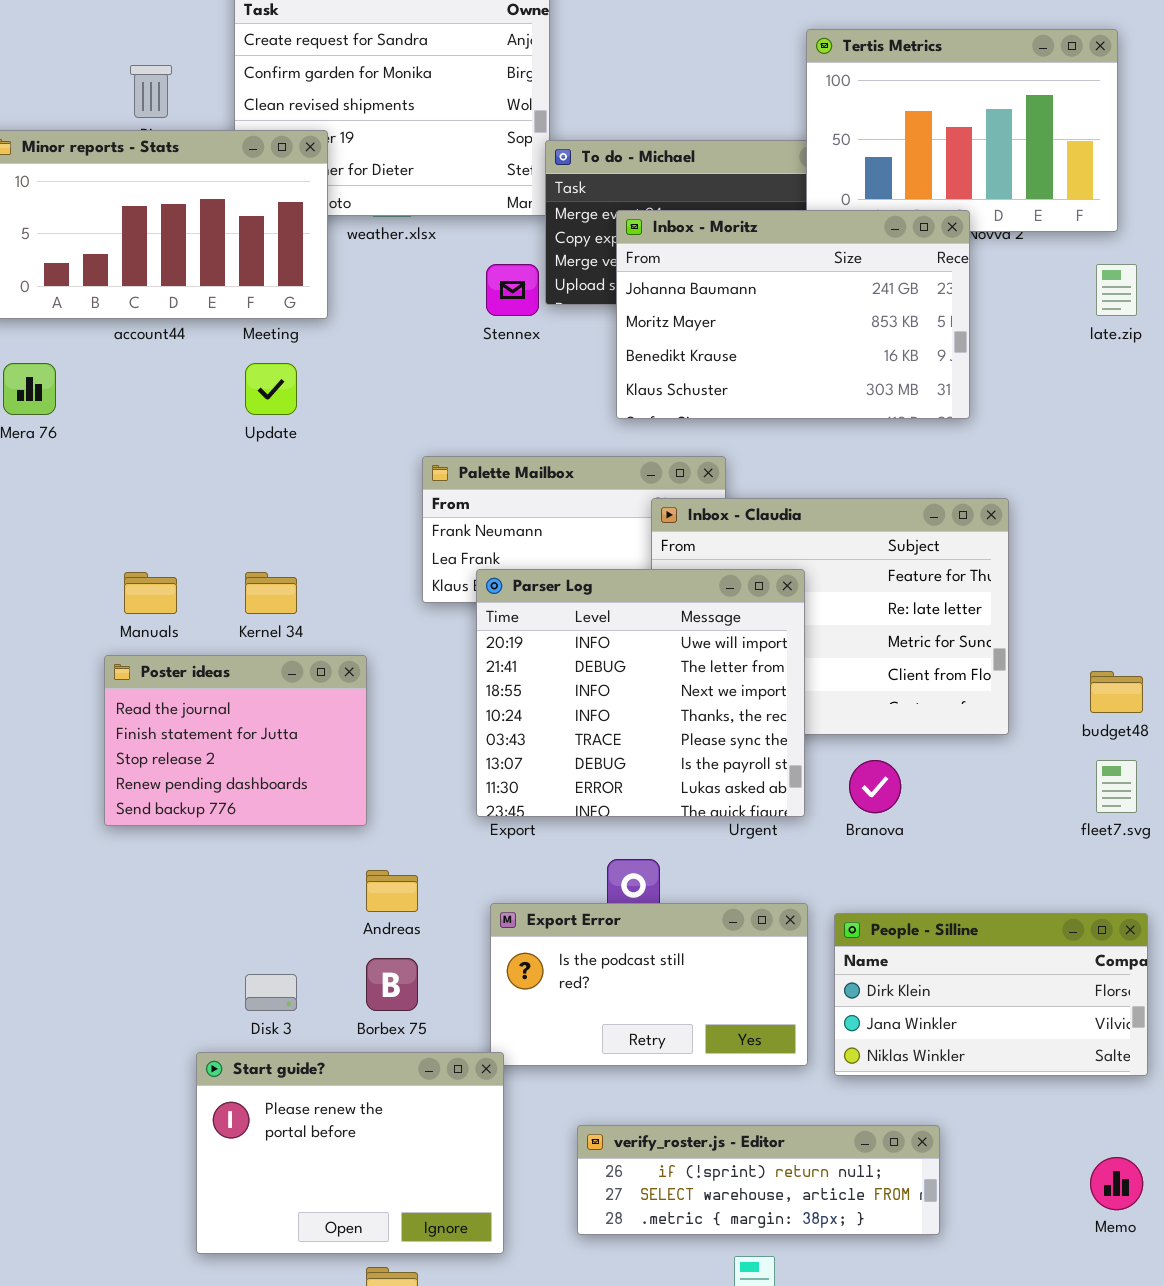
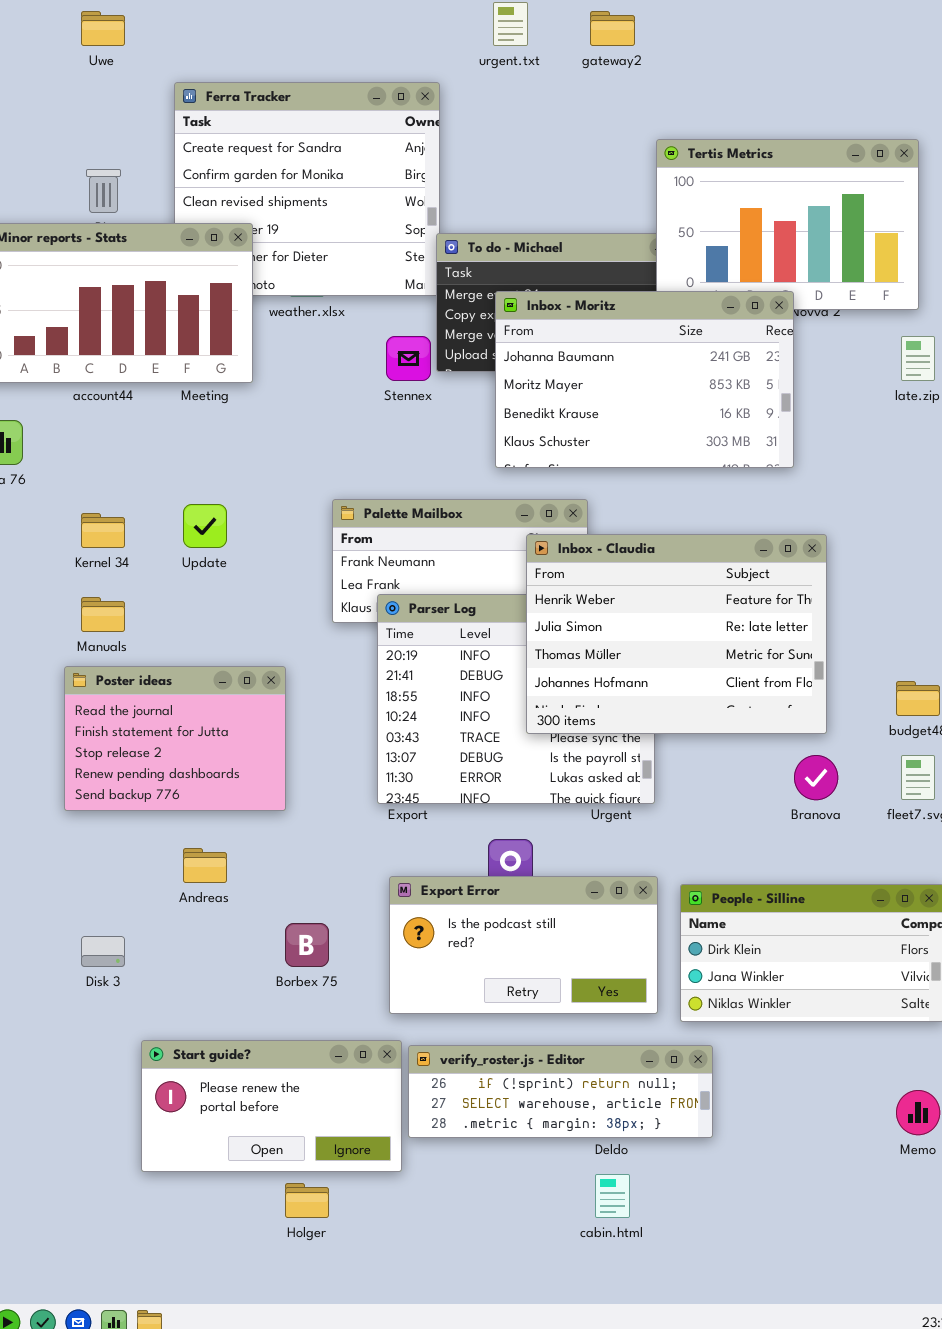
Update: [245,363,297,415] -> [183,504,227,548], moved
Inbox - Claudia: [651,498,1009,735] -> [526,534,827,734], raised
Kernel 34: [245,572,297,614] -> [81,513,125,548], moved
Branova: [849,760,901,813] -> [794,755,838,800], moved
Andreas: [366,870,418,912] -> [183,848,227,883], moved
Disk 3: [245,974,297,1011] -> [81,936,125,967], moved
Start guide?: [196,1052,504,1254] -> [141,1040,402,1172], resized
verify_roster.js - Editor: [577,1125,940,1235] -> [408,1045,713,1138], moved

